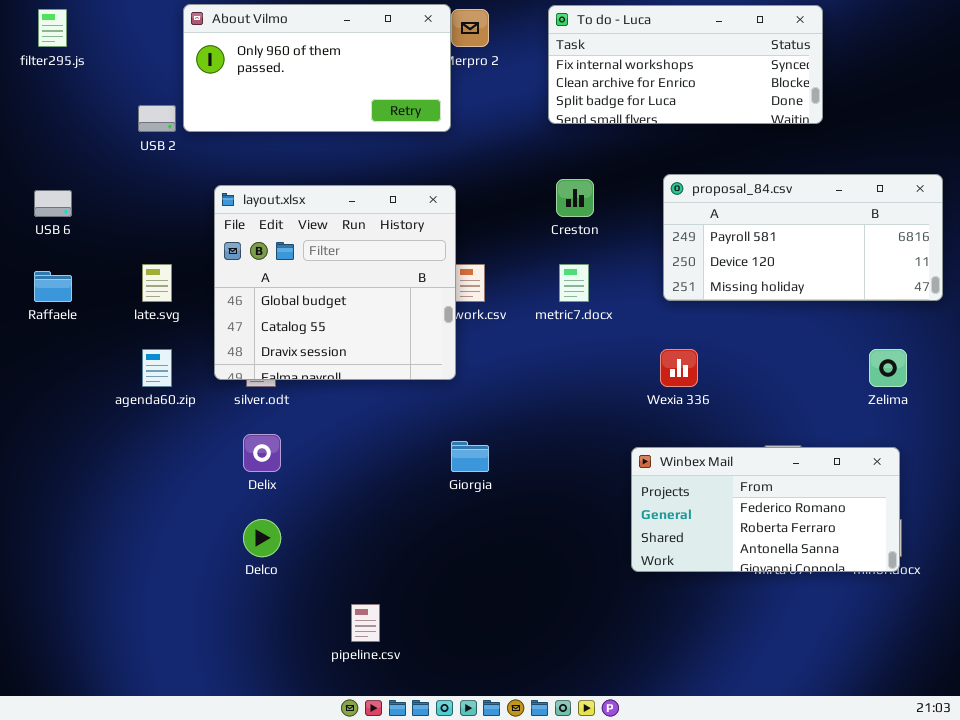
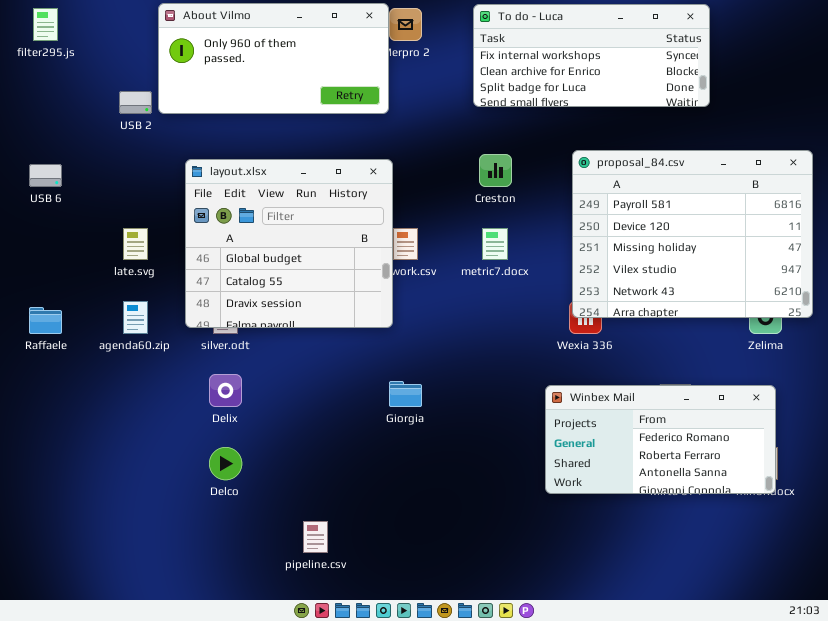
proposal_84.csv: [663,174,943,301] -> [572,150,813,318], resized
Raffaele: [34,271,72,302] -> [29,307,62,334], moved

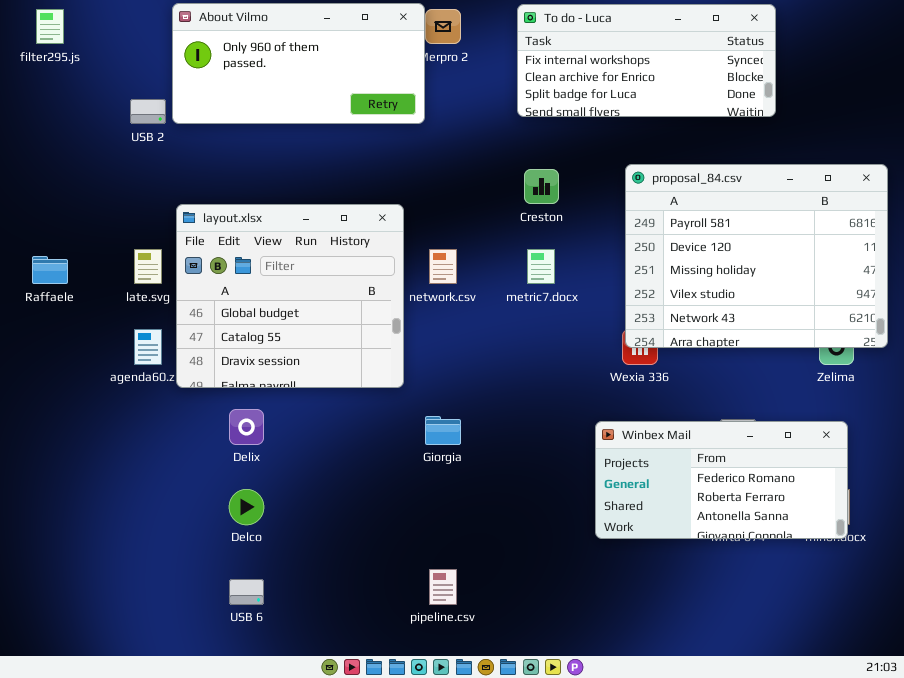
layout.xlsx: [185,159,393,328] -> [176,204,404,388], moved
USB 6: [29,164,62,187] -> [229,579,264,605], moved
Raffaele: [29,307,62,334] -> [32,256,68,284], moved
pipeline.csv: [303,521,328,553] -> [429,569,457,605], moved

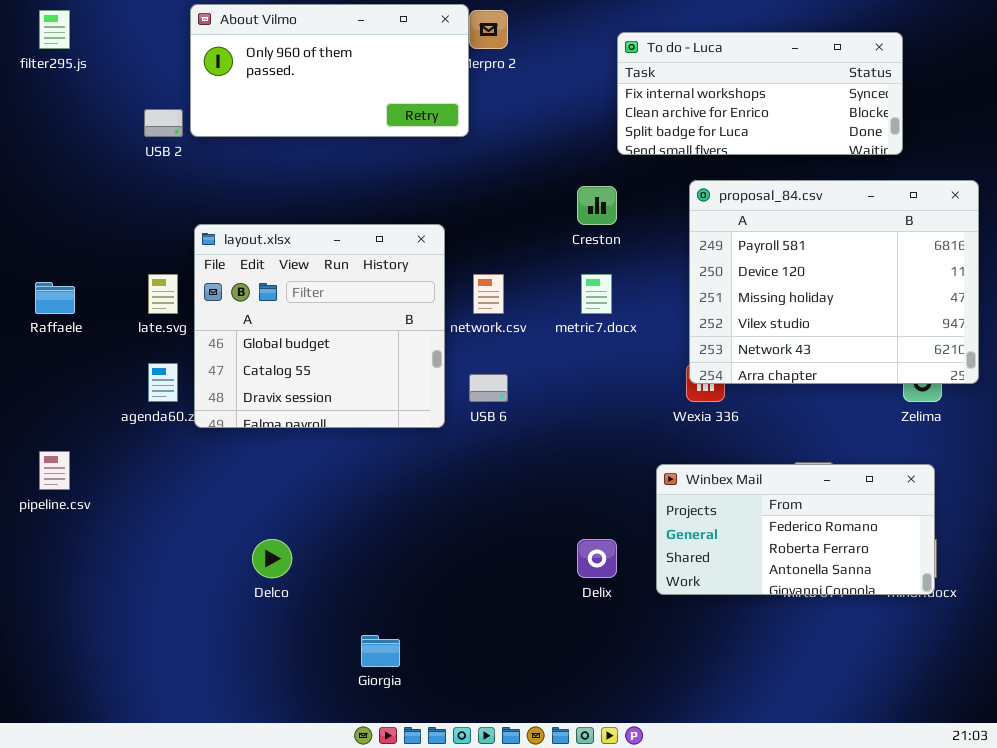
To do - Luca: [517,4,776,117] -> [617,32,903,155], moved
Delix: [229,409,264,445] -> [577,539,617,578], moved
Giorgia: [425,416,461,445] -> [361,635,400,667], moved
pipeline.csv: [429,569,457,605] -> [39,451,70,490], moved
USB 6: [229,579,264,605] -> [469,374,508,402], moved

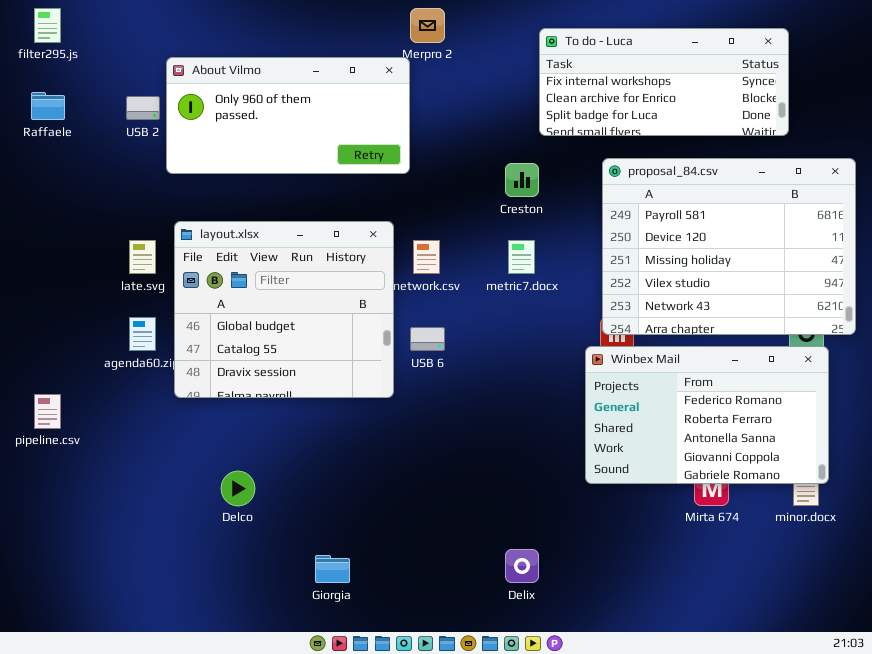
About Vilmo: [190,4,469,137] -> [166,57,410,174], moved
layout.xlsx: [194,224,445,428] -> [174,221,394,398], moved
Raffaele: [35,282,75,314] -> [31,92,65,120], moved
Winbex Mail: [656,464,935,595] -> [585,346,829,484], moved, resized
Delix: [577,539,617,578] -> [505,549,539,583], moved

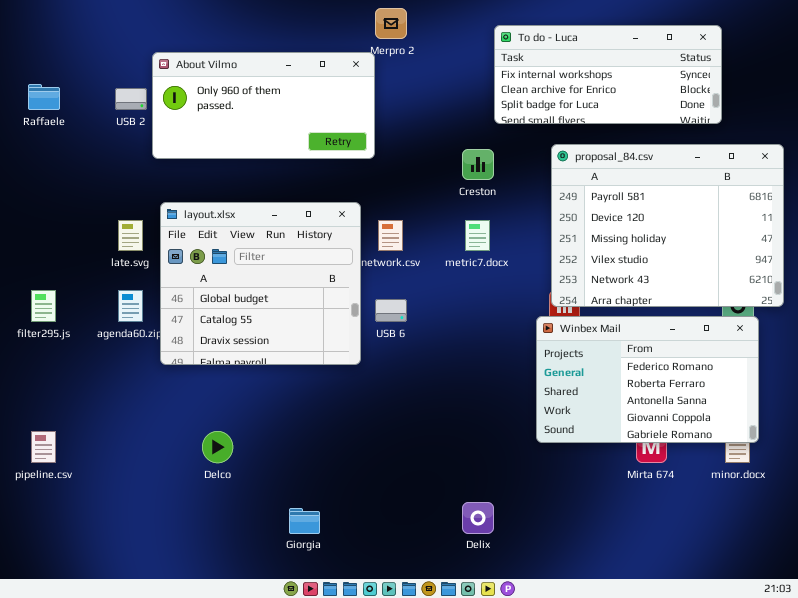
filter295.js: [34,8,61,43] -> [31,290,56,322], moved
pipeline.csv: [34,394,61,429] -> [31,431,56,463], moved

